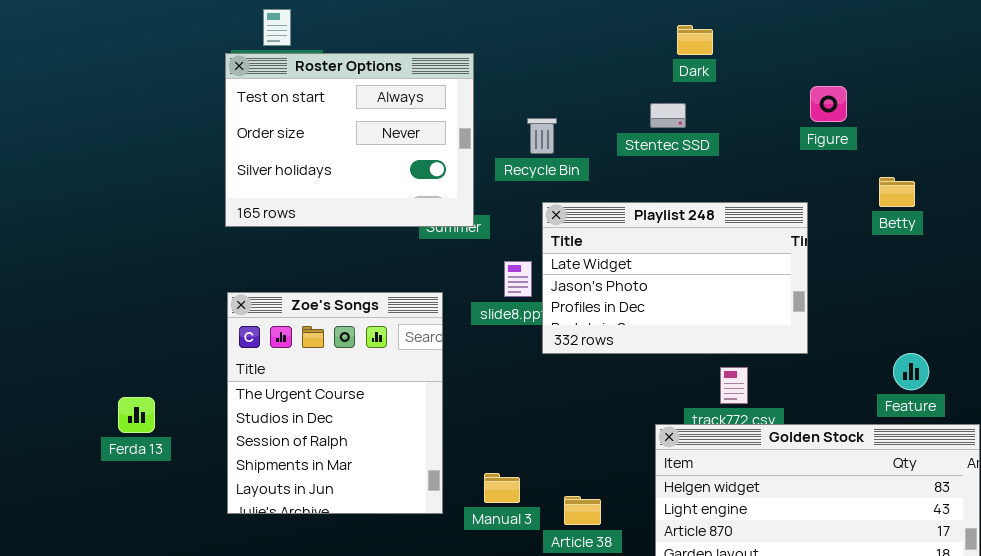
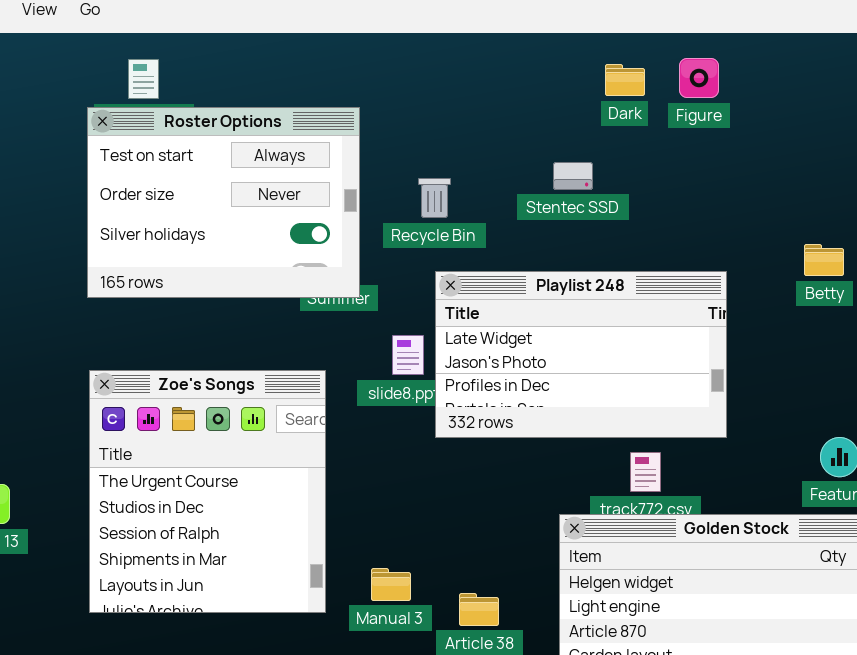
Dark: [677,25,713,55] -> [605,64,645,96], moved
Figure: [810,86,847,122] -> [679,58,719,98], moved

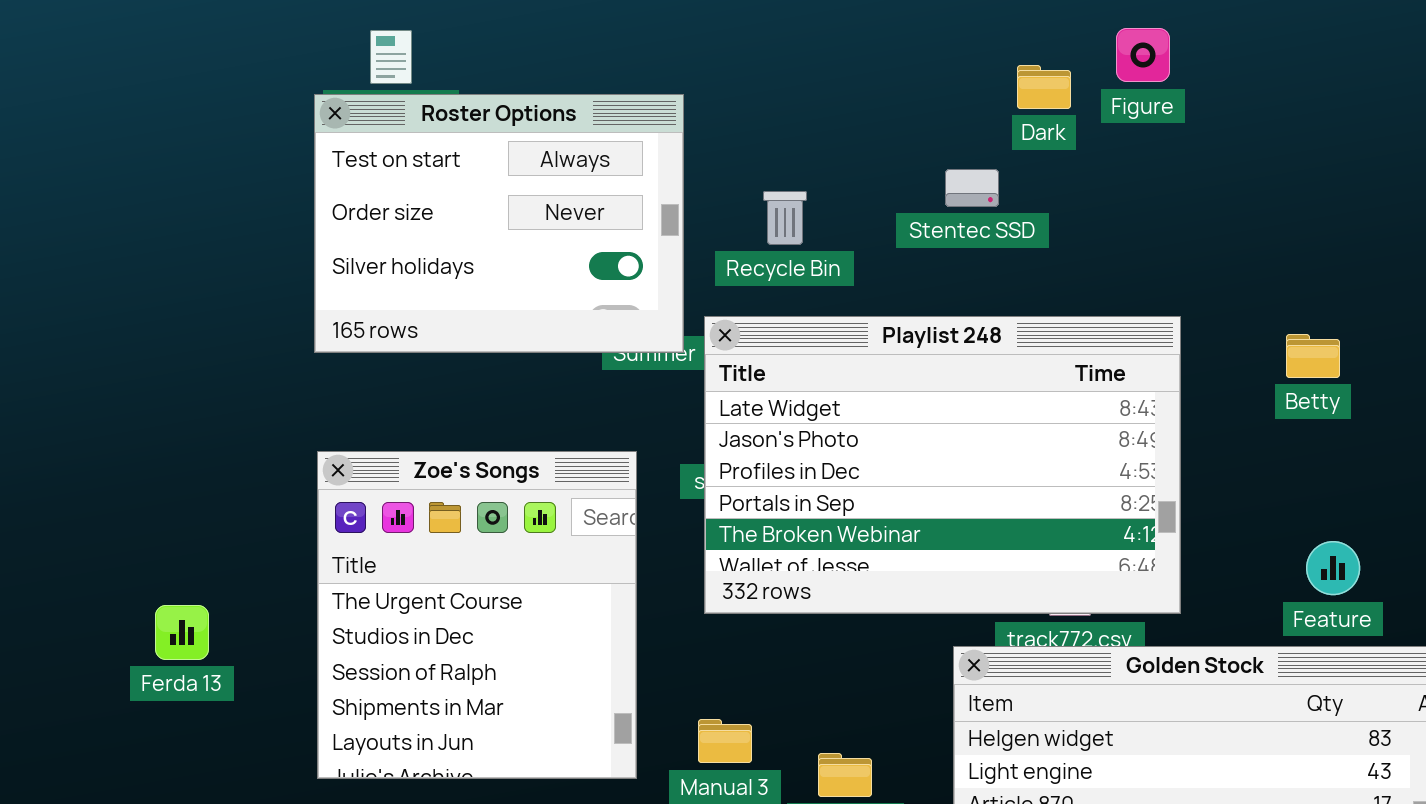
Dark: [605,64,645,96] -> [1017,65,1071,109], moved
Betty: [804,244,844,276] -> [1286,334,1340,378], moved
Playlist 248: [435,271,727,438] -> [704,316,1181,614], resized

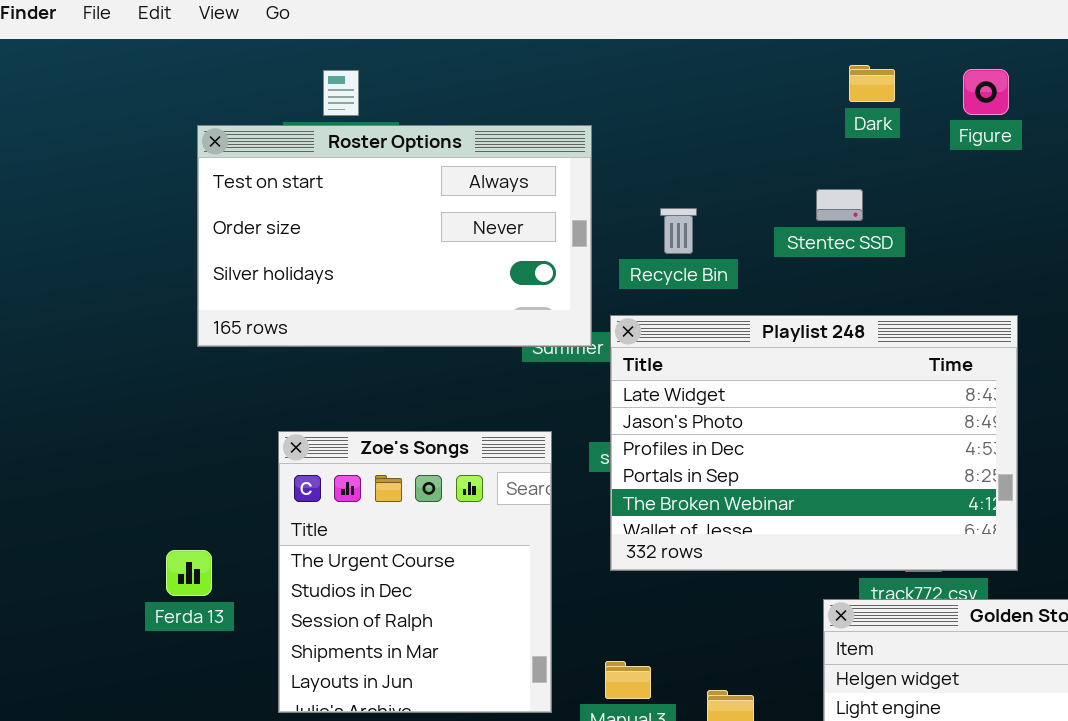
Dark: [1017,65,1071,109] -> [849,65,895,102], moved
Roster Options: [314,94,684,353] -> [197,125,592,347], resized
Ferda 13: [155,605,209,660] -> [166,550,212,596], moved

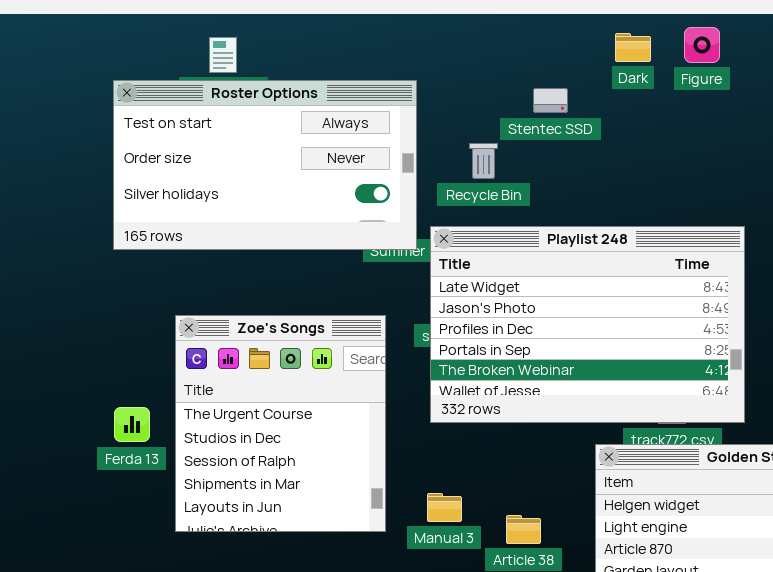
Figure: [963,69,1009,115] -> [684,27,720,63], moved
Stentec SSD: [816,189,863,221] -> [533,88,568,113], moved
Ferda 13: [166,550,212,596] -> [114,407,150,442], moved

